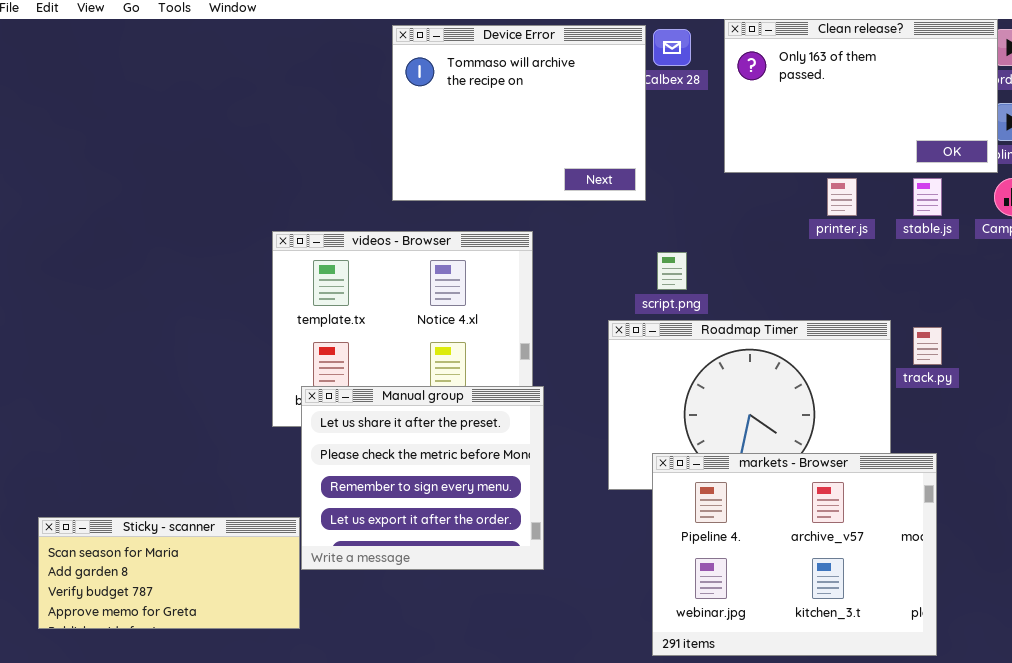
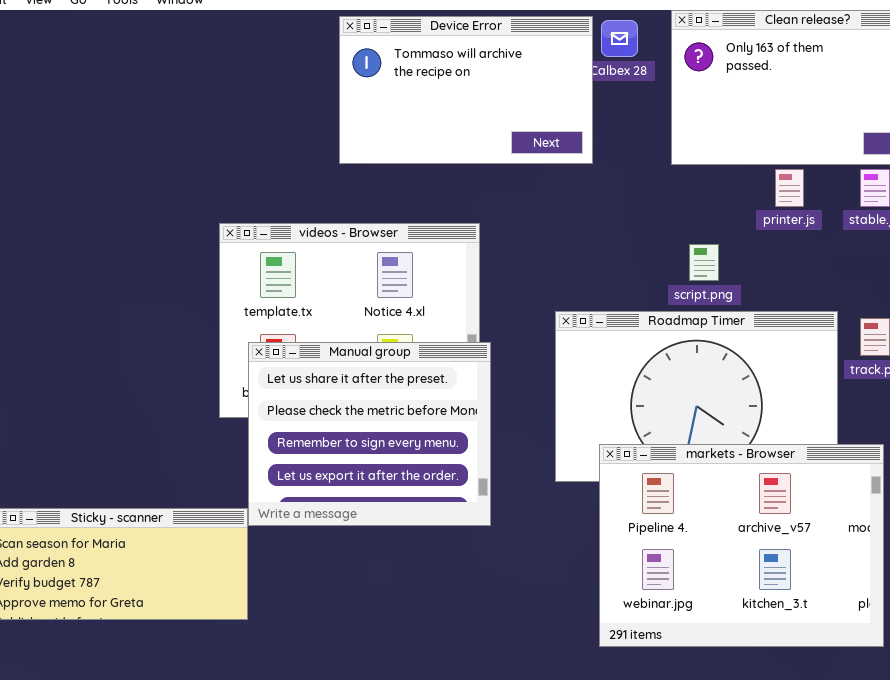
Device Error: [392,25,646,201] -> [339,16,593,164], resized
script.png: [657,252,687,290] -> [689,244,719,281], moved
Manual group: [301,386,544,570] -> [248,342,491,526], moved

